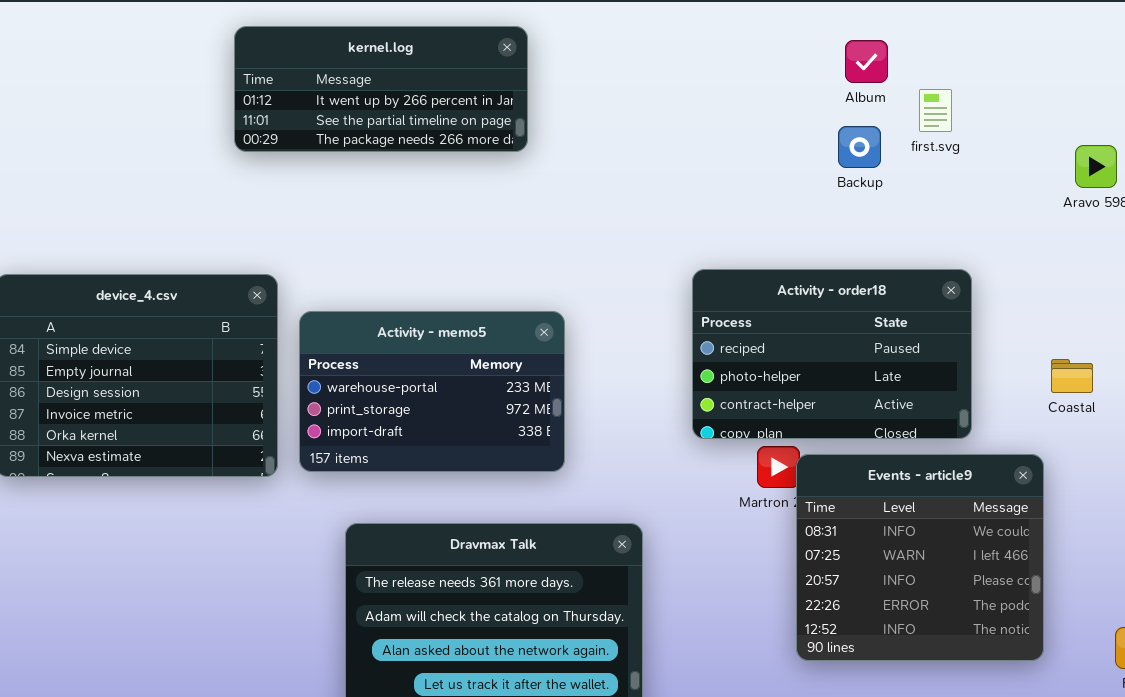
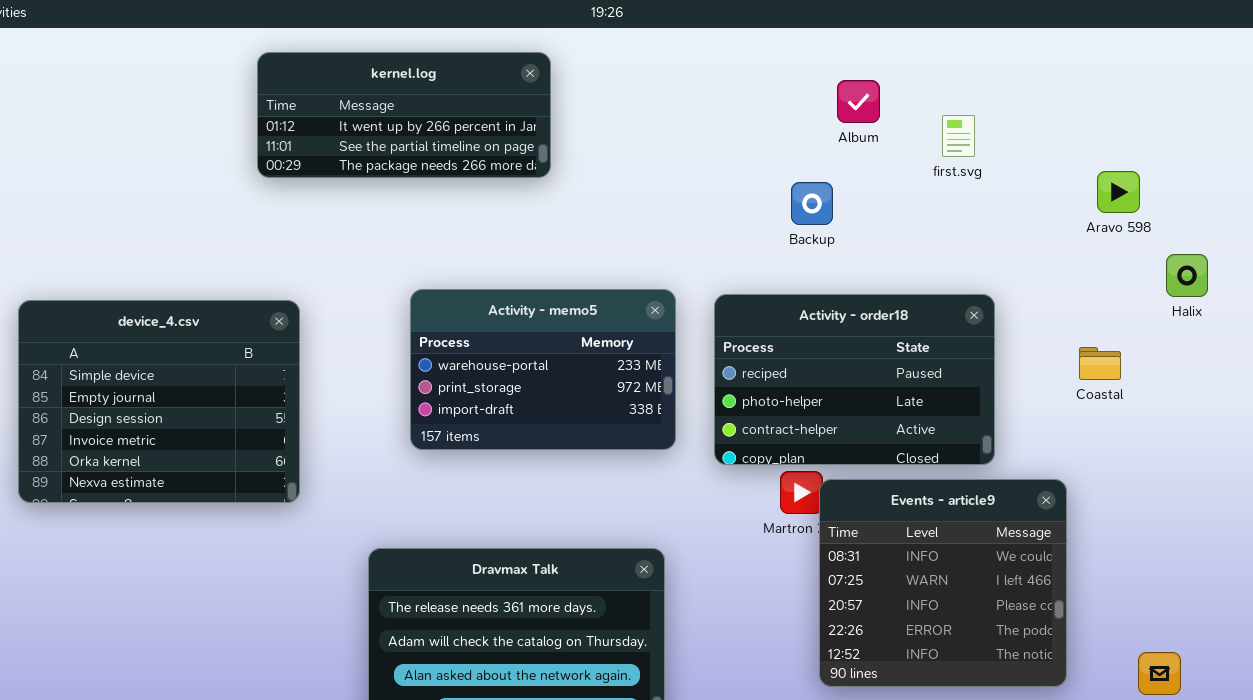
Album: [845,40,888,83] -> [837,80,880,123], moved
Backup: [838,126,881,168] -> [791,182,833,225], moved
Activity - memo5: [299,311,565,472] -> [410,289,676,450], moved
Coastal: [1051,359,1093,393] -> [1079,347,1121,380], moved

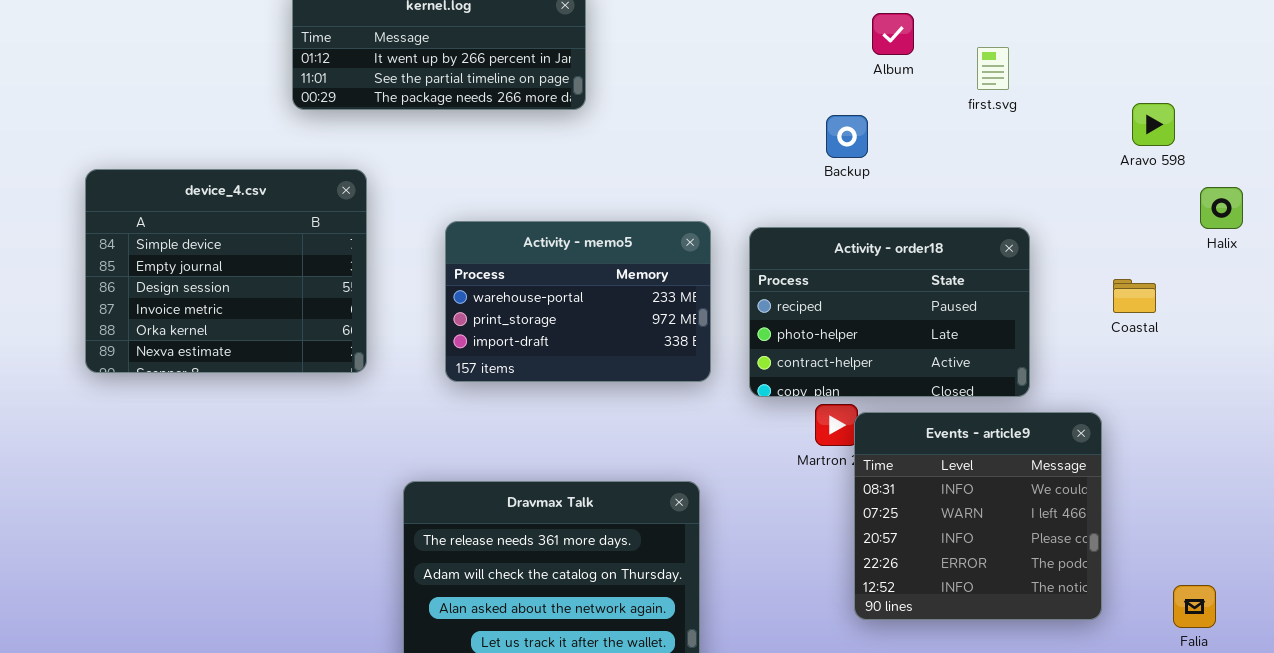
device_4.csv: [18,300,300,503] -> [85,169,367,373], moved

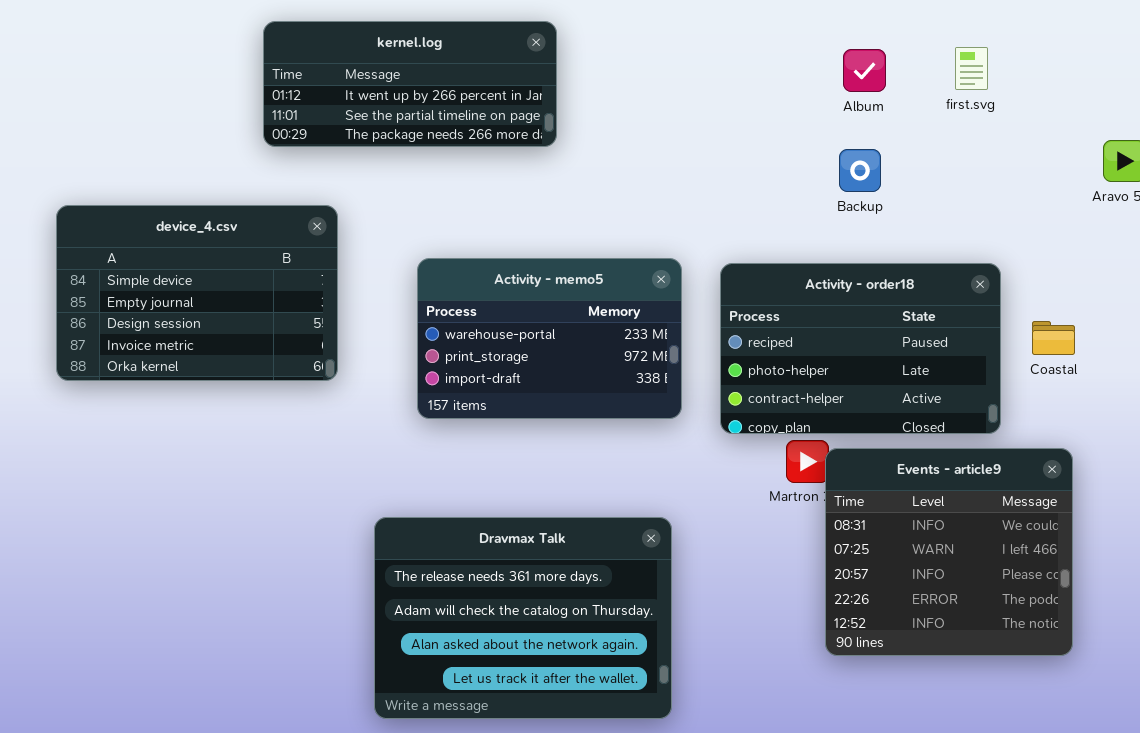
first.svg: [977,47,1009,90] -> [955,47,988,90], moved
Backup: [826,115,868,158] -> [839,149,881,192], moved
device_4.csv: [85,169,367,373] -> [56,205,338,381], resized
Coastal: [1113,279,1156,313] -> [1032,321,1075,355], moved

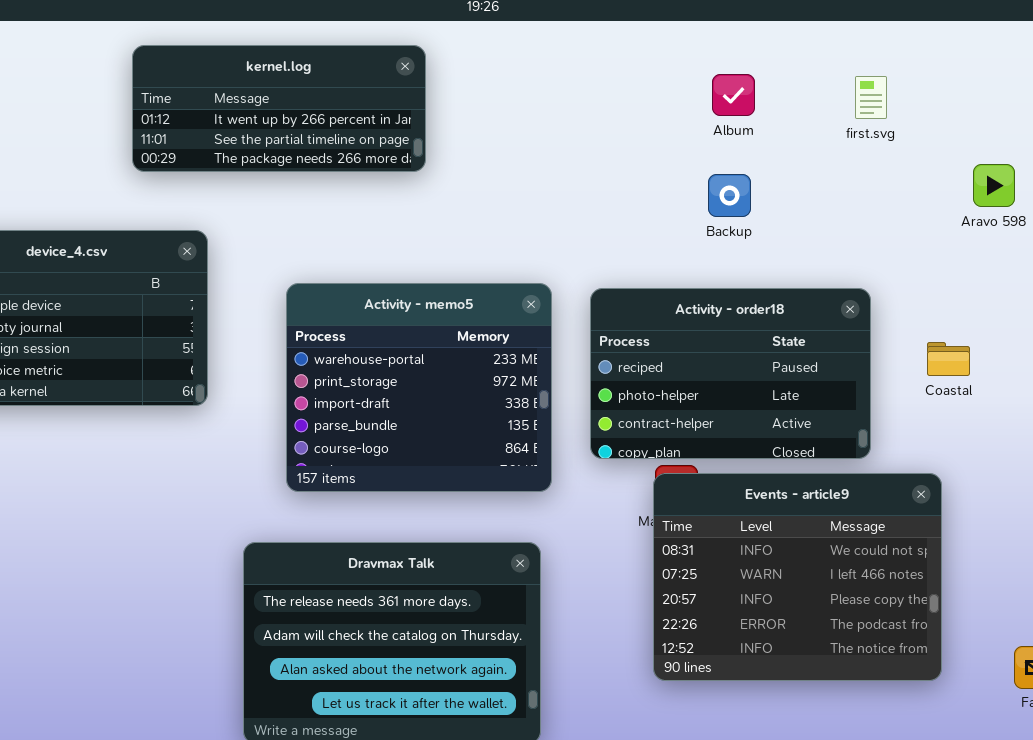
first.svg: [955,47,988,90] -> [855,76,887,119], moved
Activity - memo5: [417,258,682,419] -> [286,283,552,492], resized
Coastal: [1032,321,1075,355] -> [927,342,970,376], moved
Events - article9: [825,448,1073,656] -> [653,473,942,681], resized

